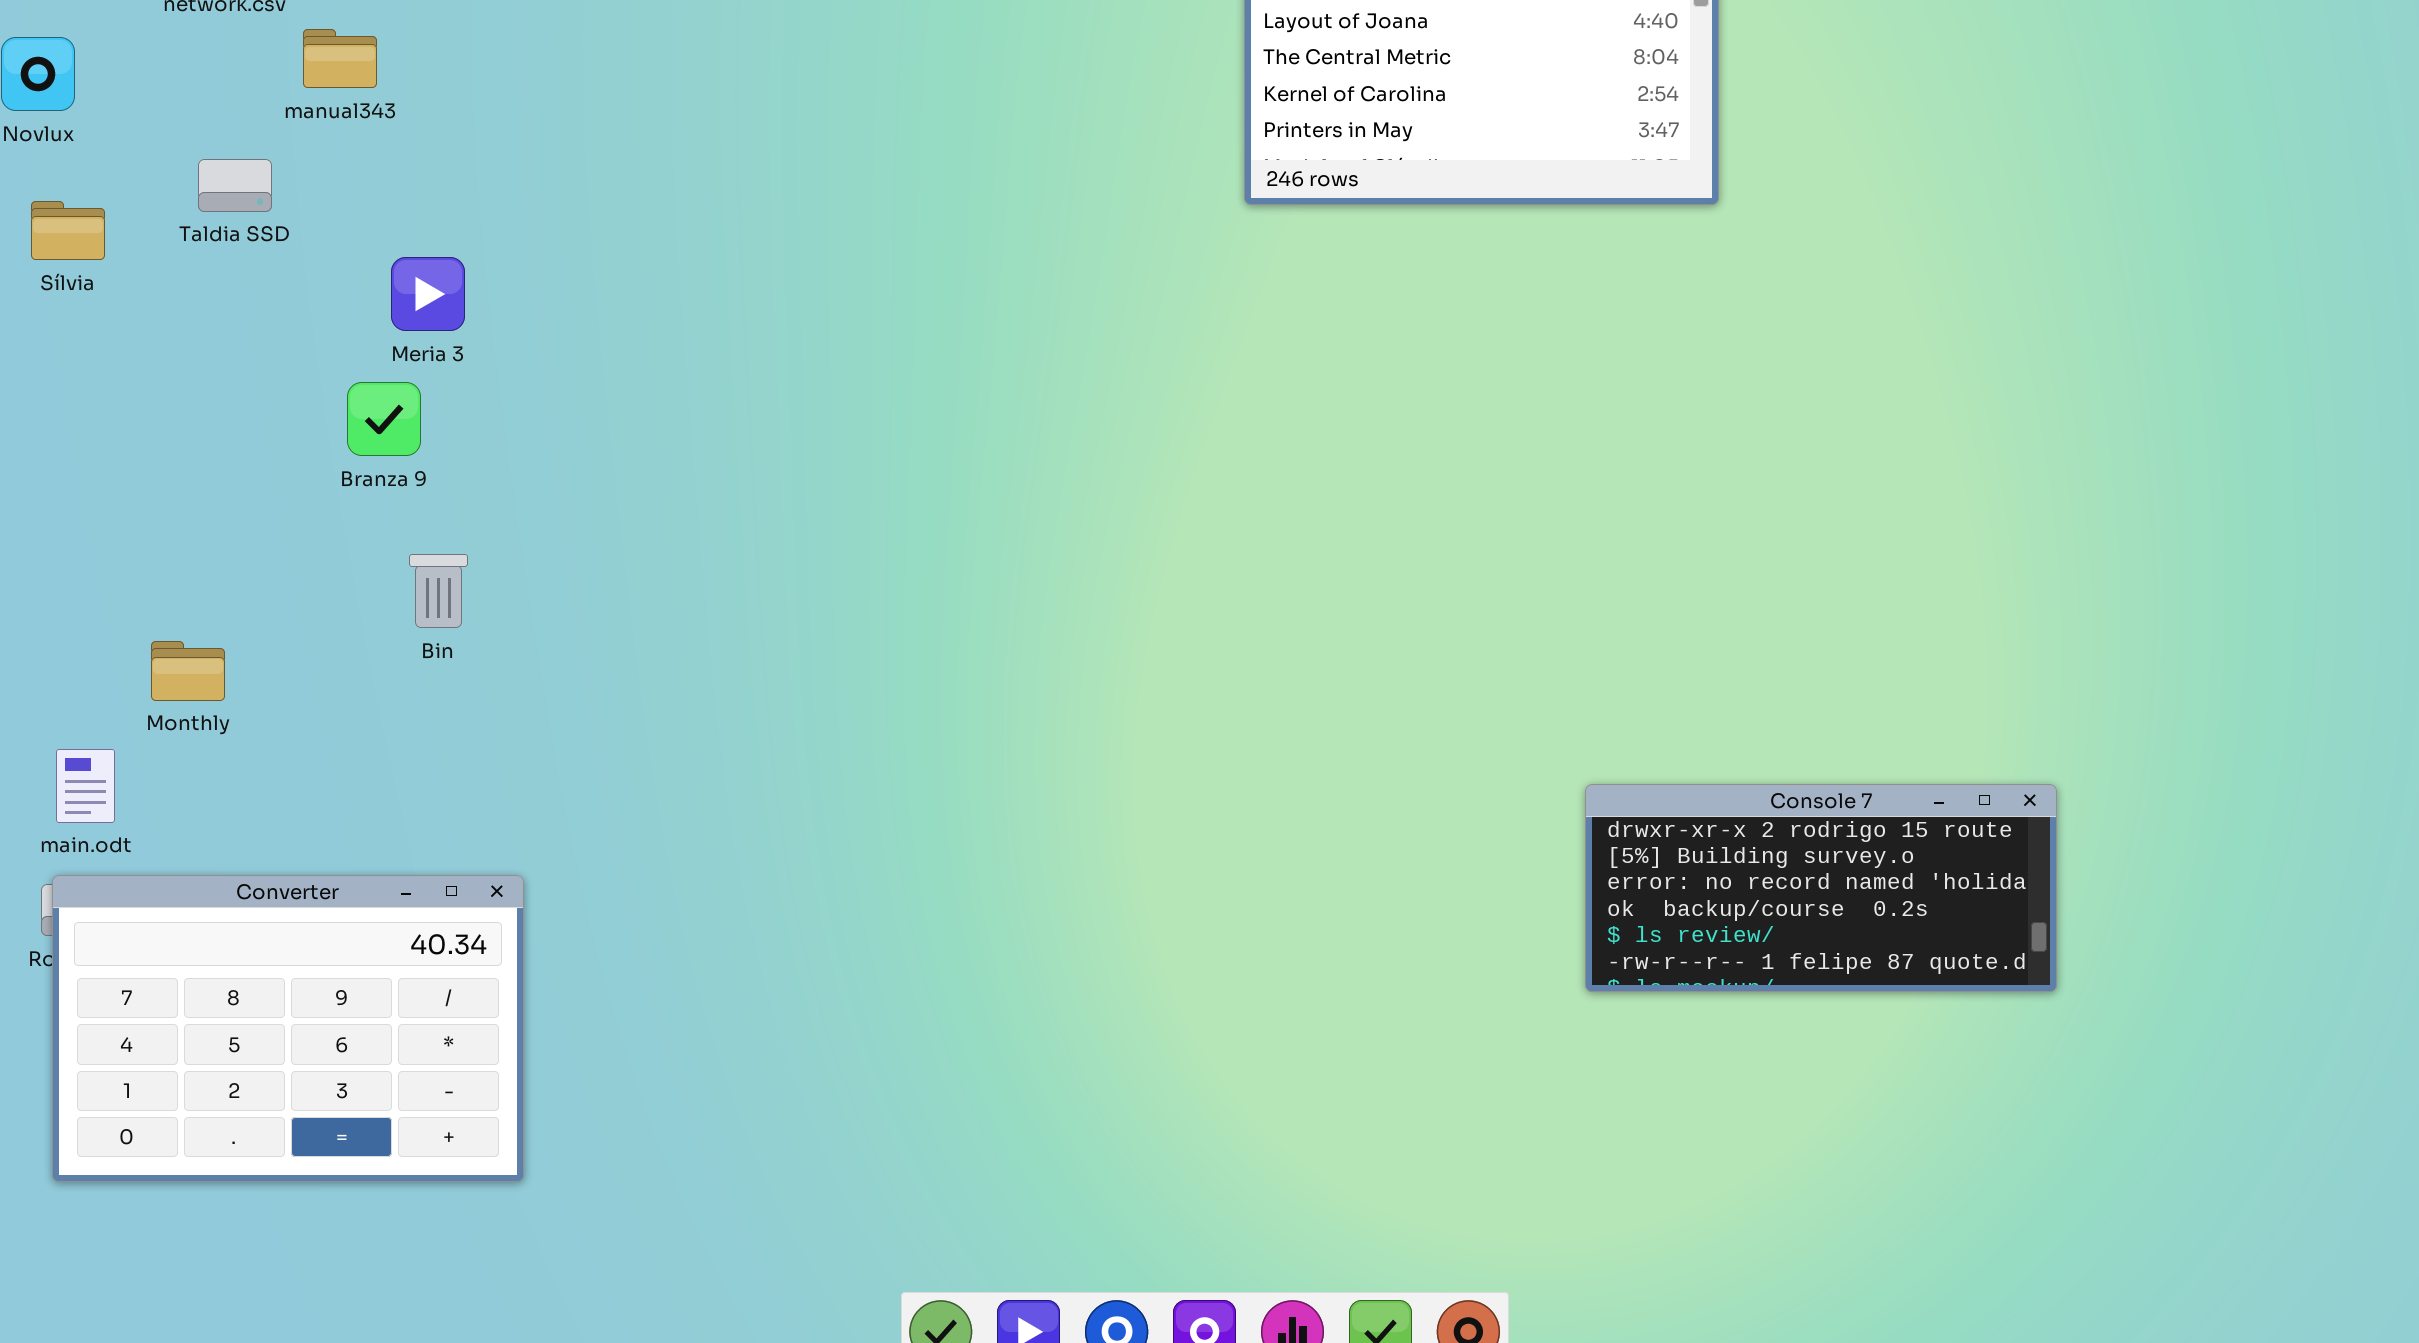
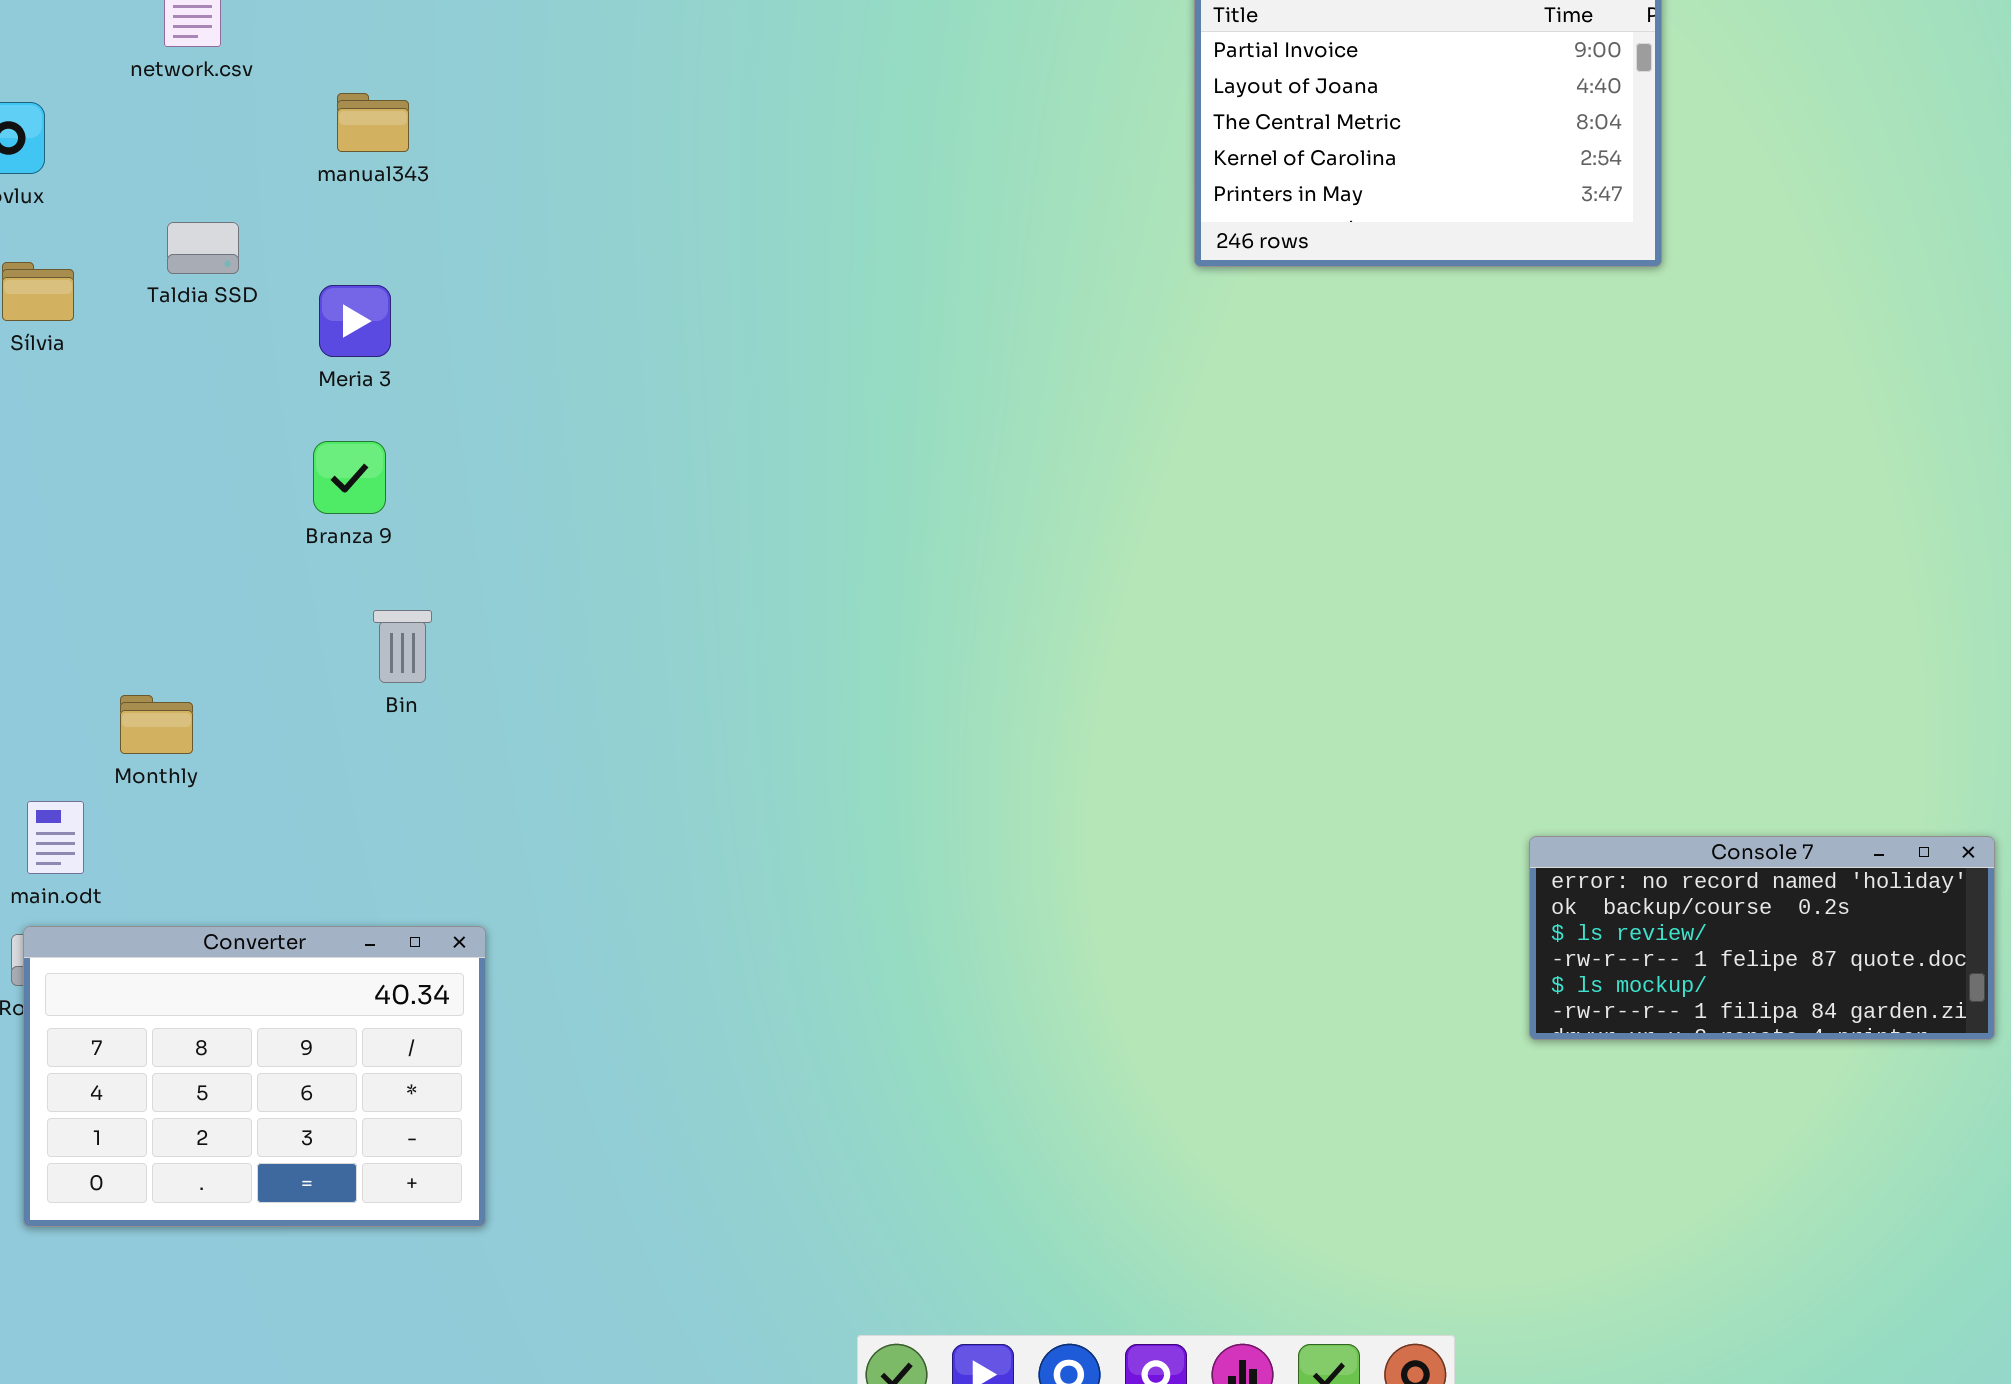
manual343: [303,29,377,88] -> [337,93,409,152], moved
Meria 3: [391,257,465,331] -> [319,285,391,357], moved
Console 7: [1585,784,2057,992] -> [1529,836,1995,1040], scrolled down 2 rows

